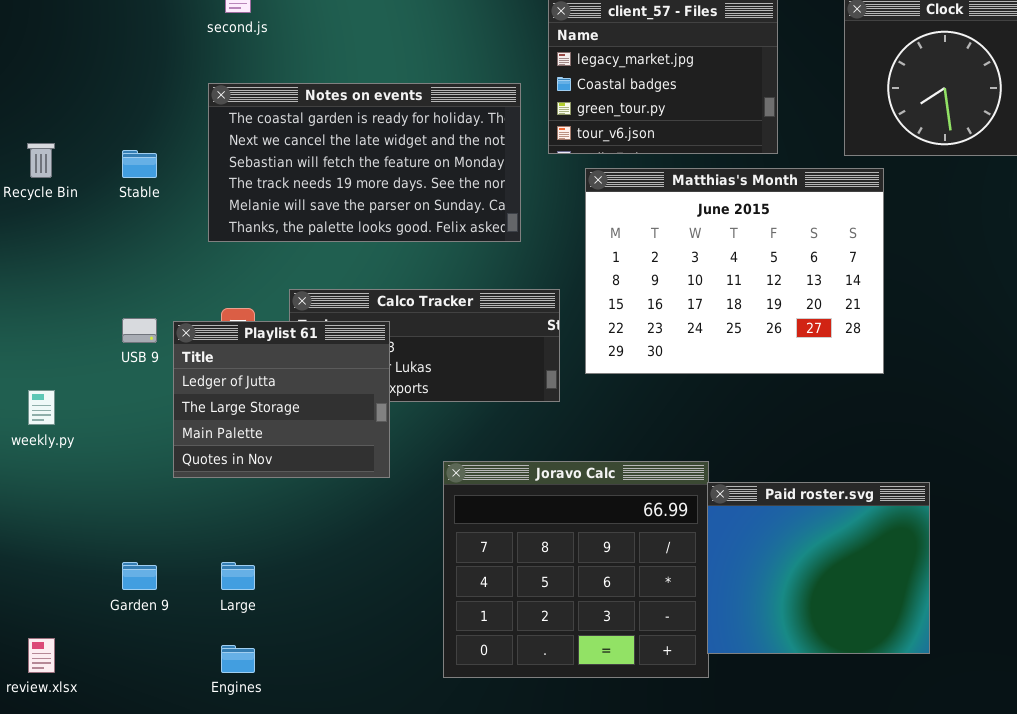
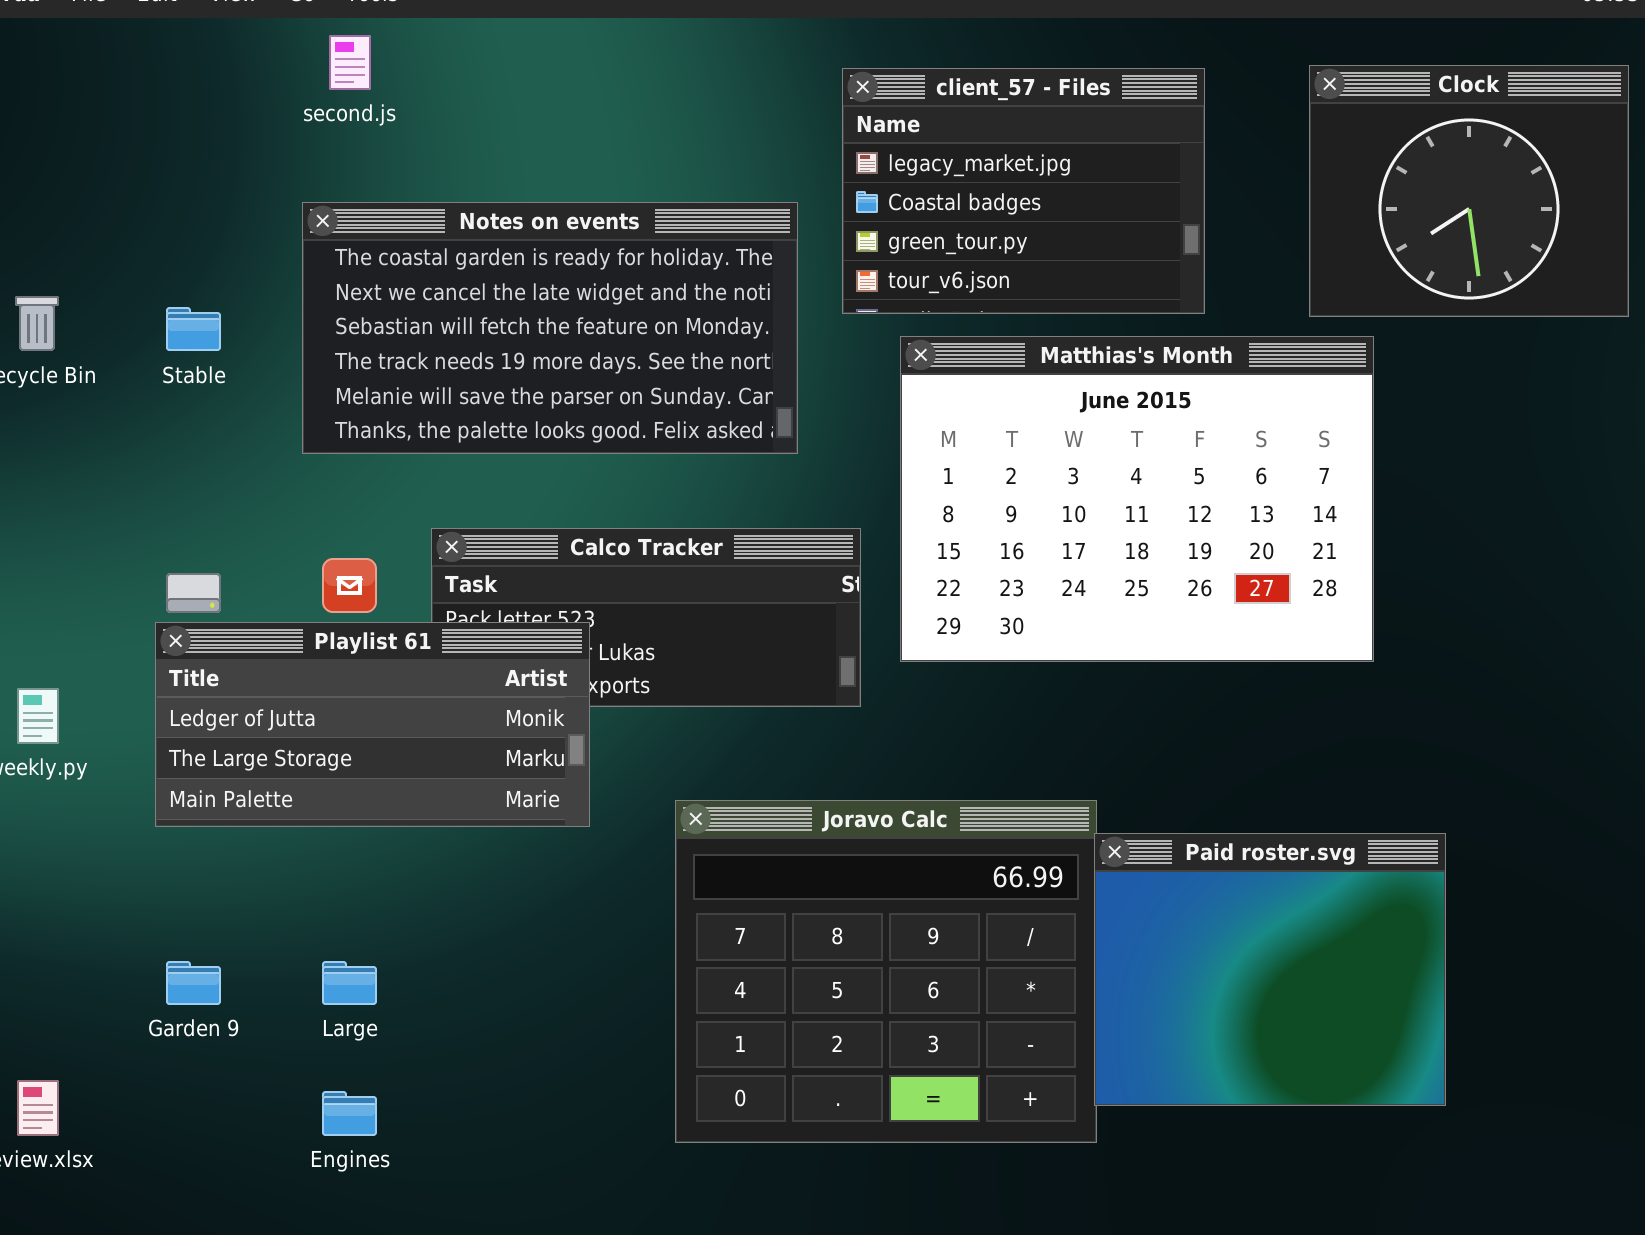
Playlist 61: [173,321,390,478] -> [155,622,590,827], resized

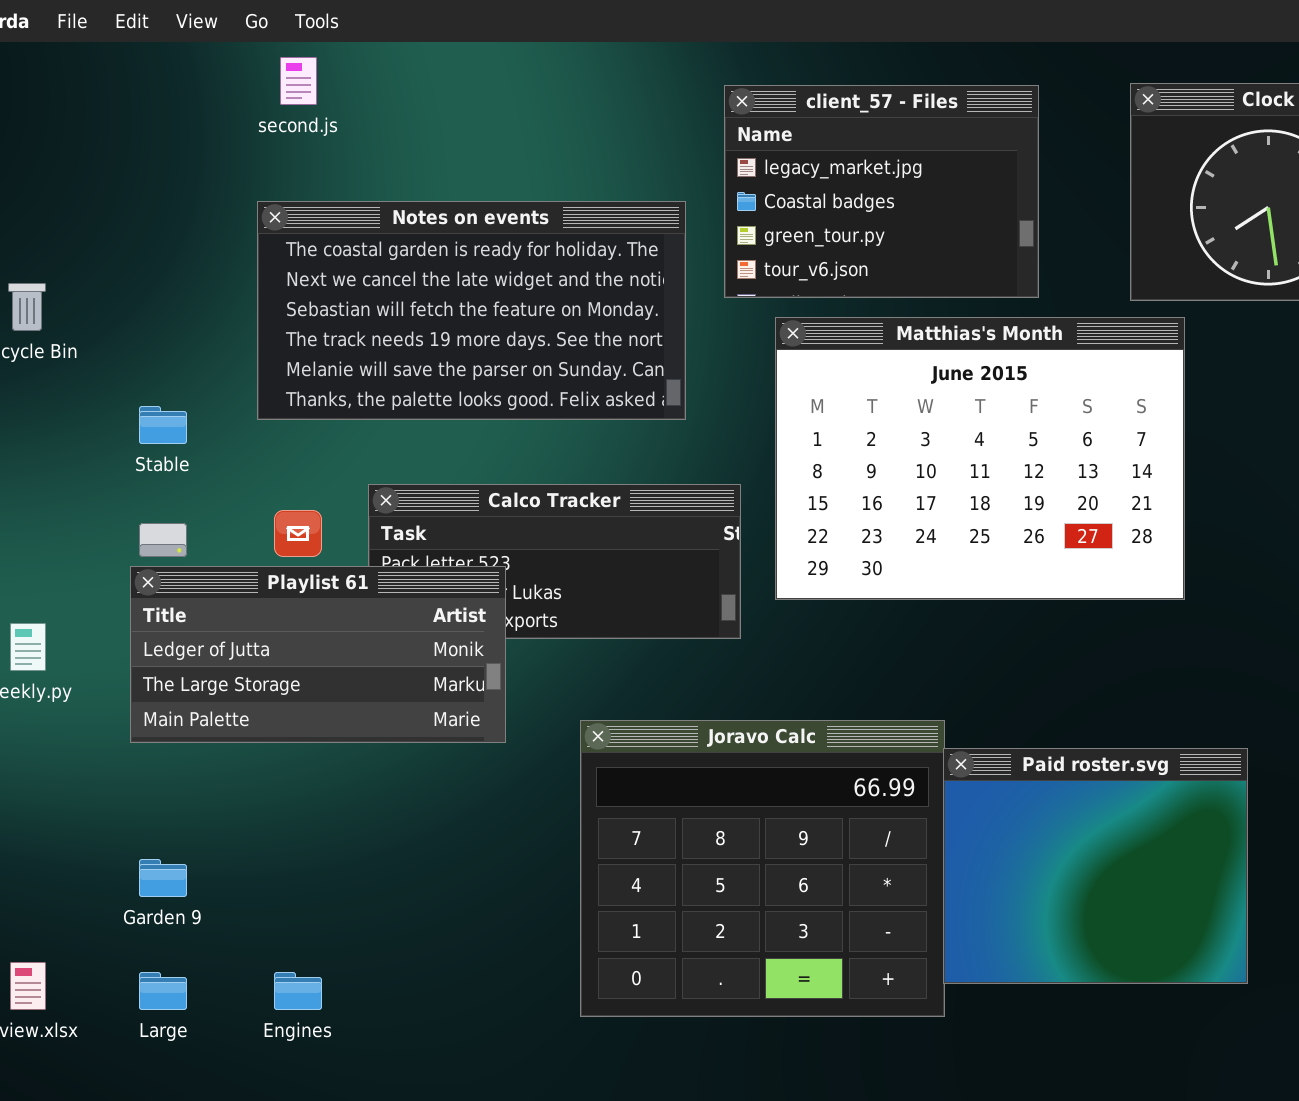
Stable: [166,307,221,351] -> [139,406,187,444], moved
Large: [322,961,377,1005] -> [139,972,187,1010], moved

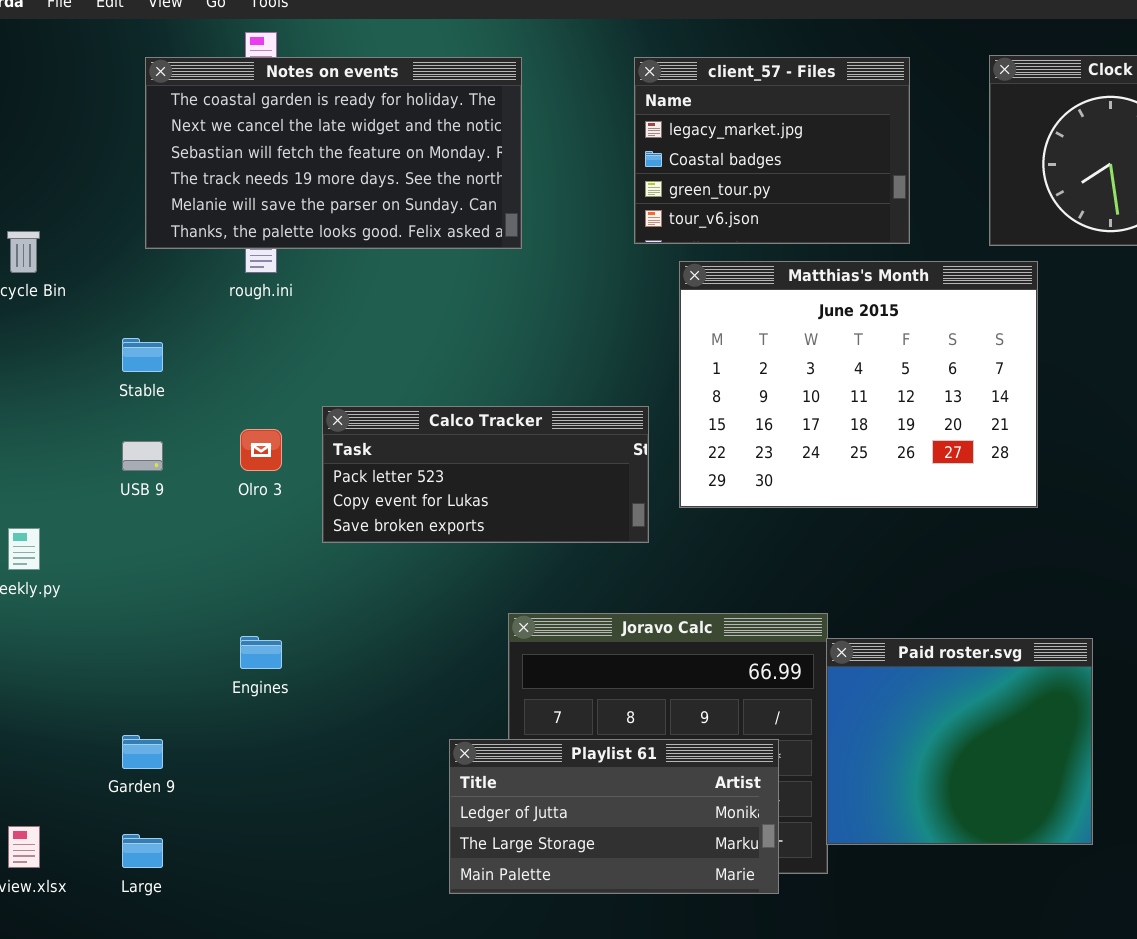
Notes on events: [257,201,686,420] -> [145,57,522,249], moved
Playlist 61: [130,566,506,743] -> [449,739,779,894], moved
Engines: [274,972,322,1010] -> [240,636,282,669], moved

